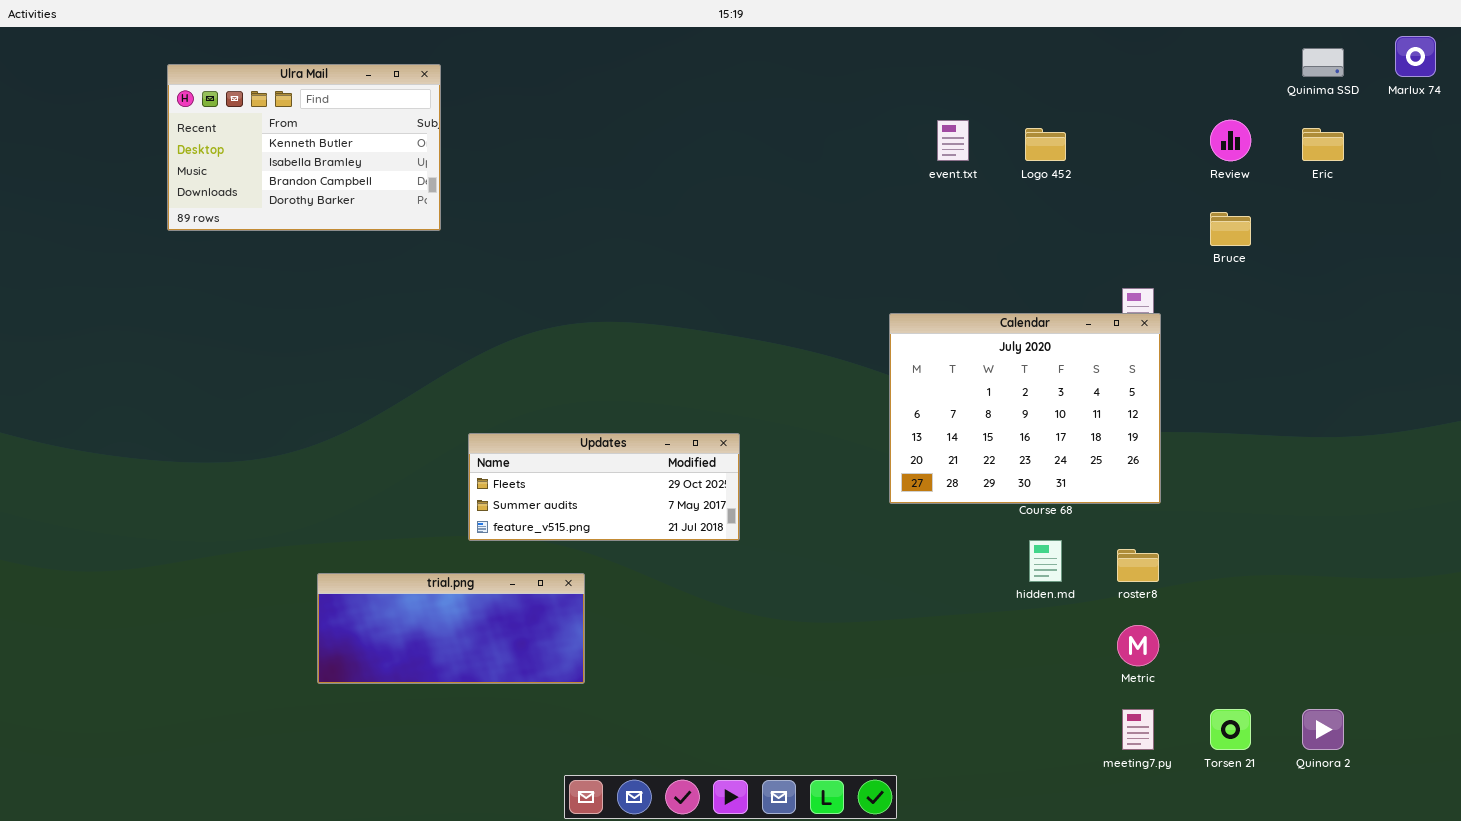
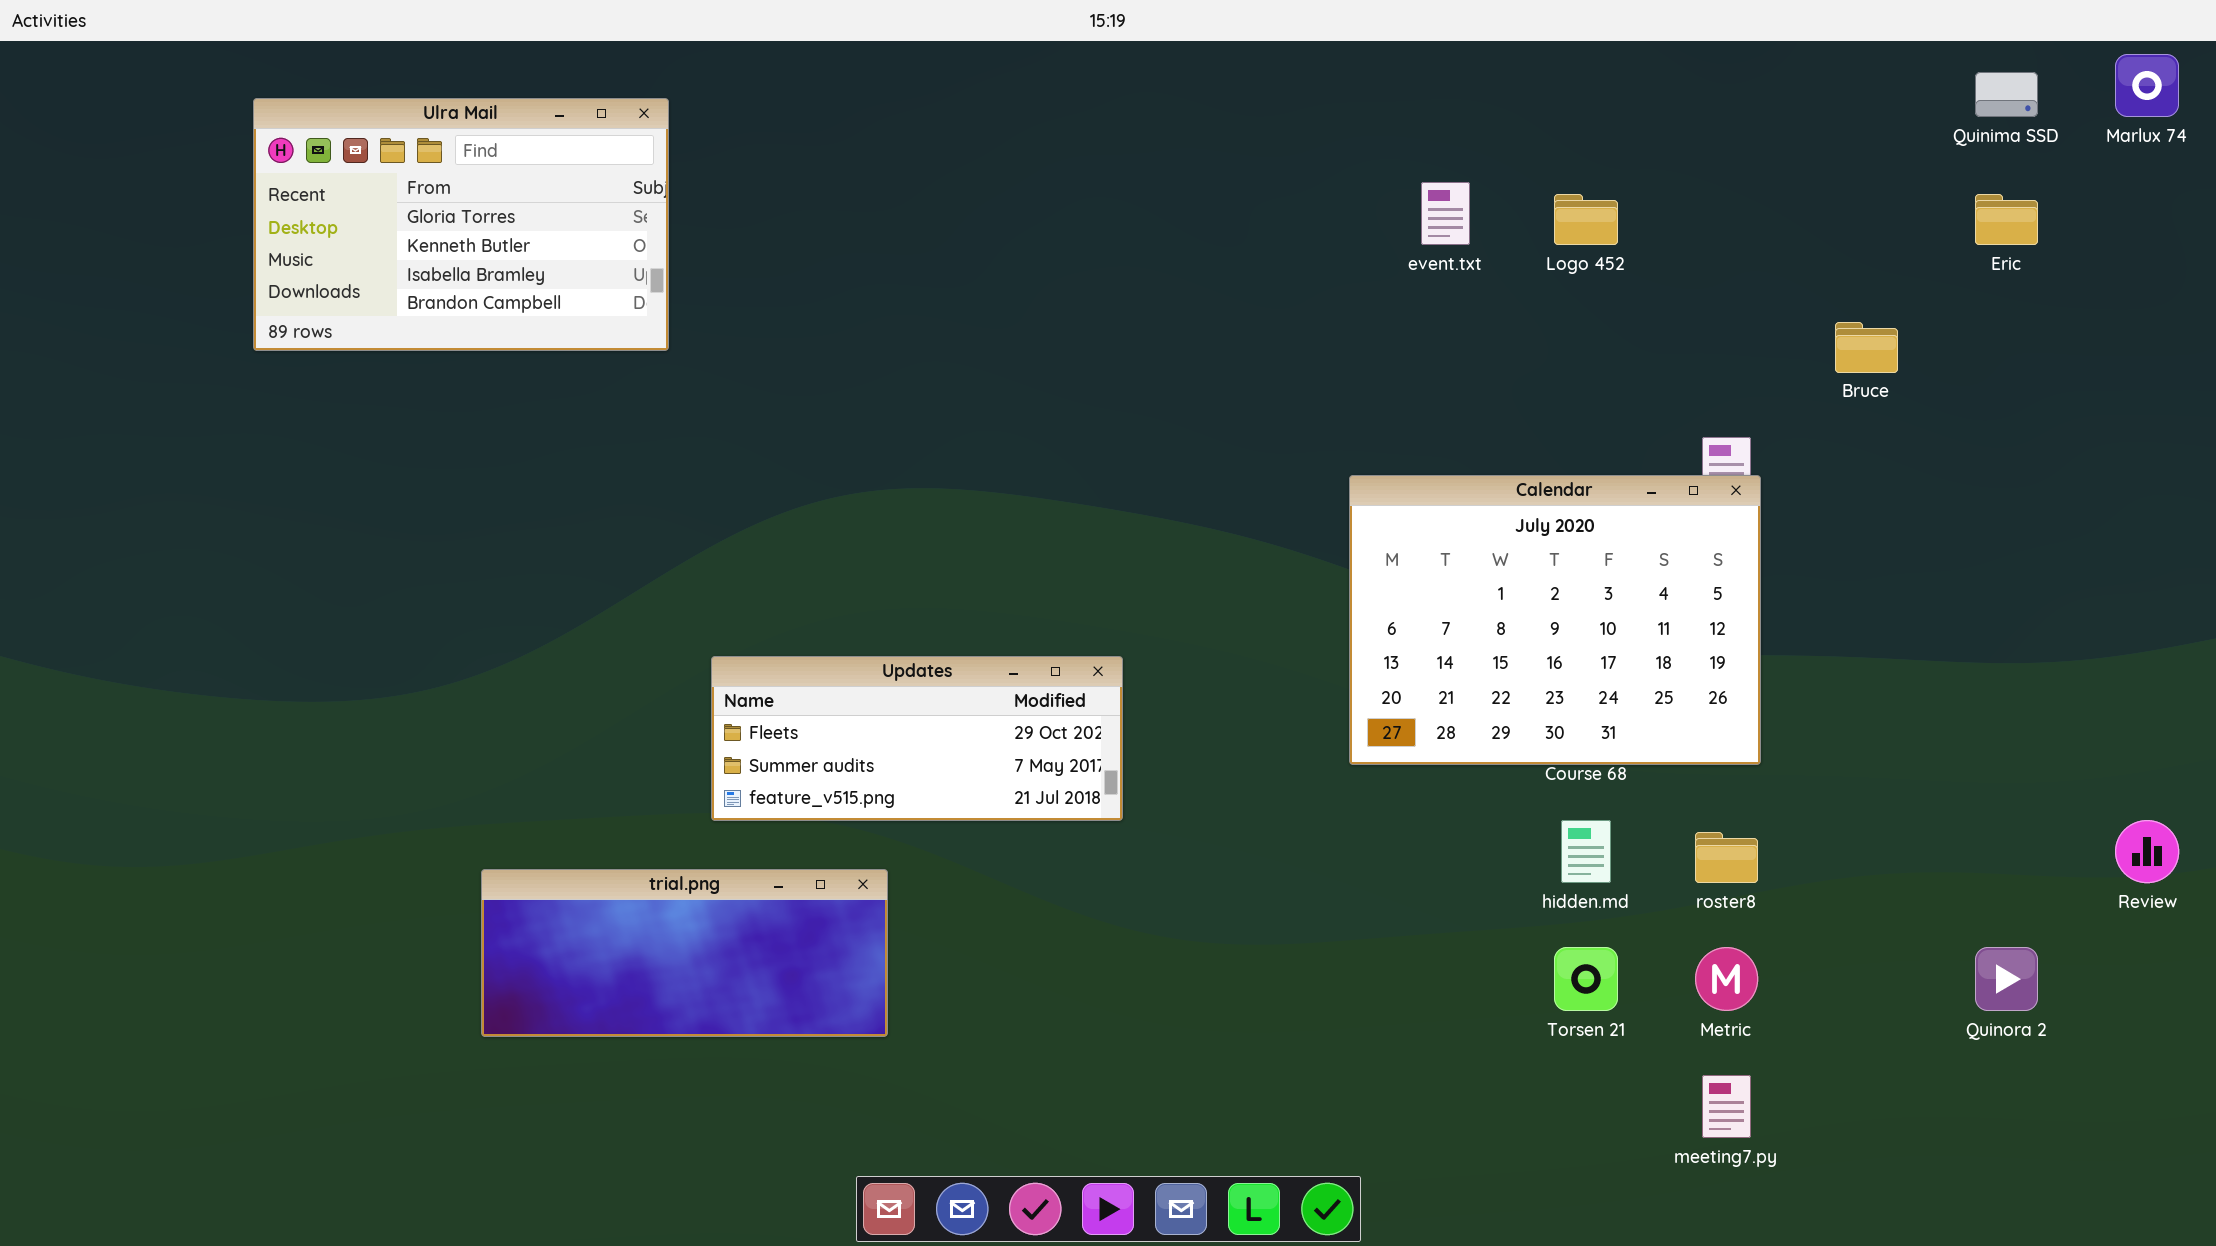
Ulra Mail: [167,64,441,231] -> [253,98,669,351], scrolled up 1 row
Review: [1210,120,1251,161] -> [2115,820,2179,883], moved
Torsen 21: [1210,709,1251,750] -> [1554,947,1618,1011], moved
Quinora 2: [1302,709,1344,750] -> [1975,947,2038,1011], moved

